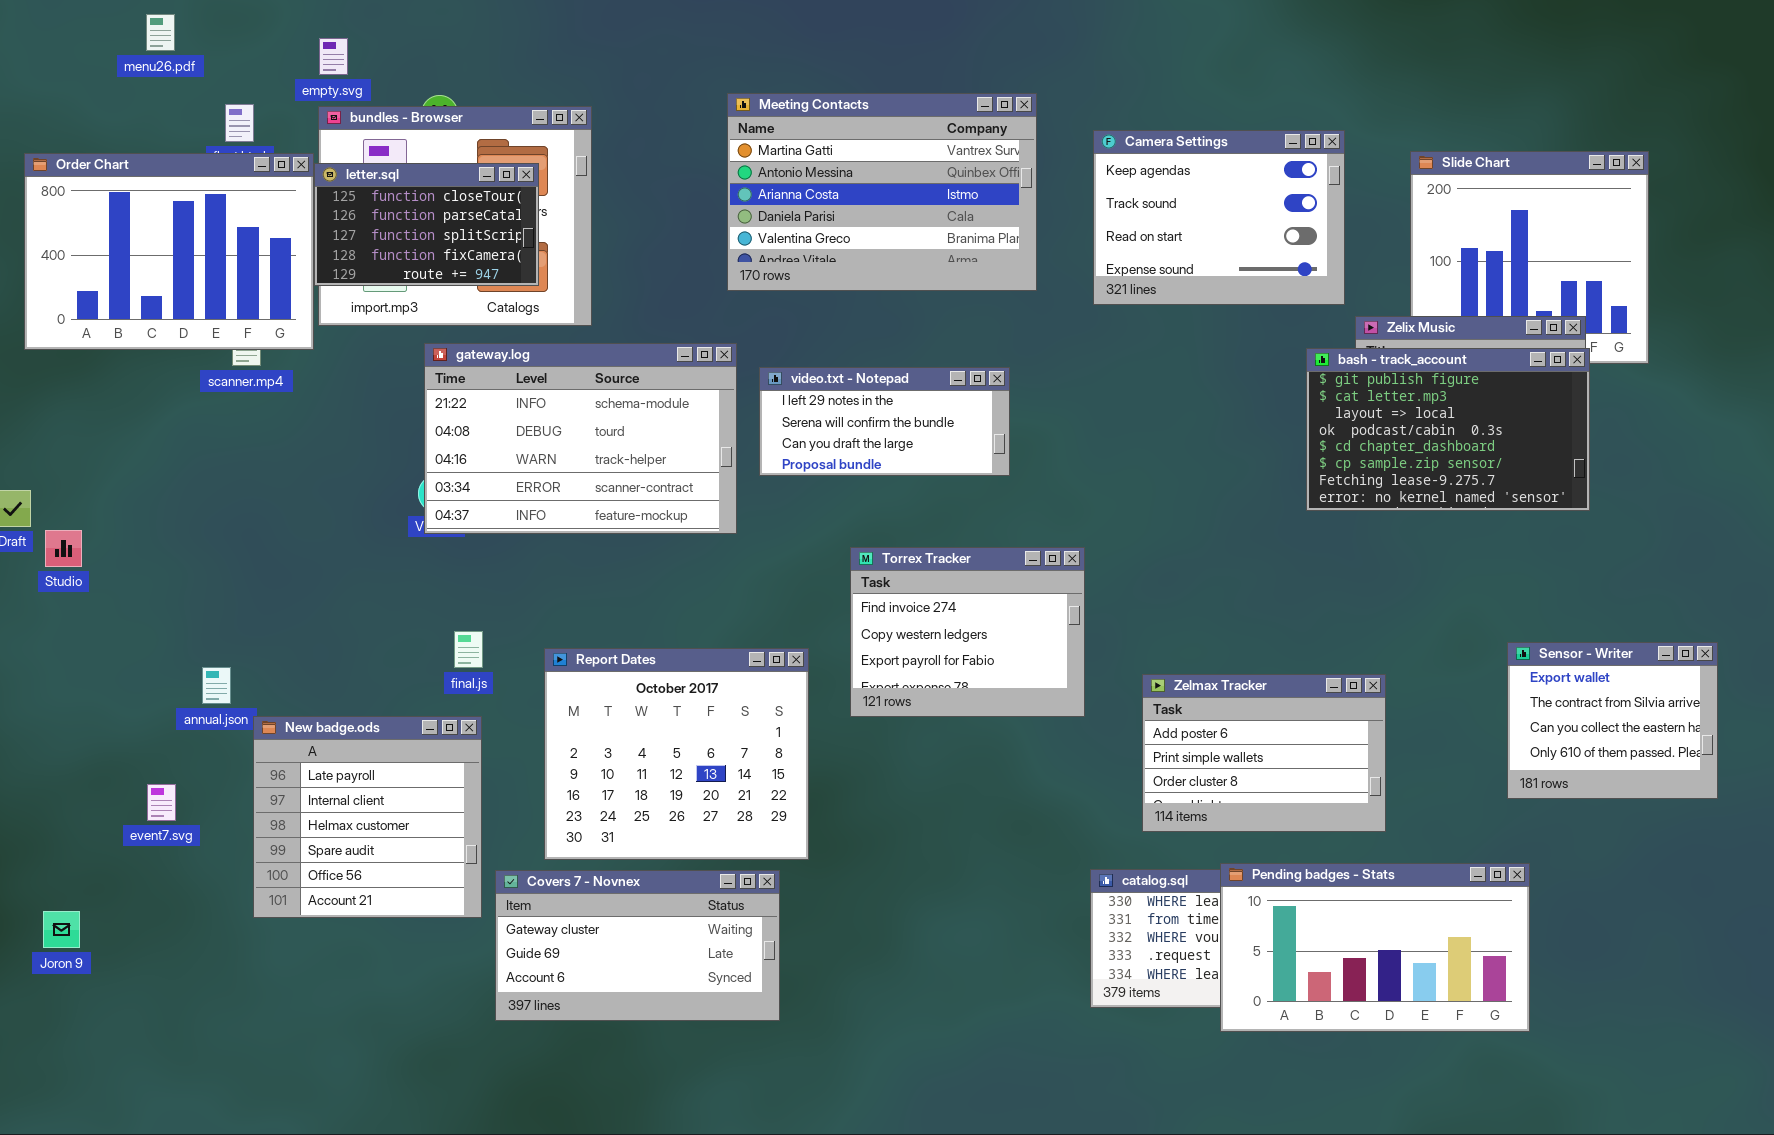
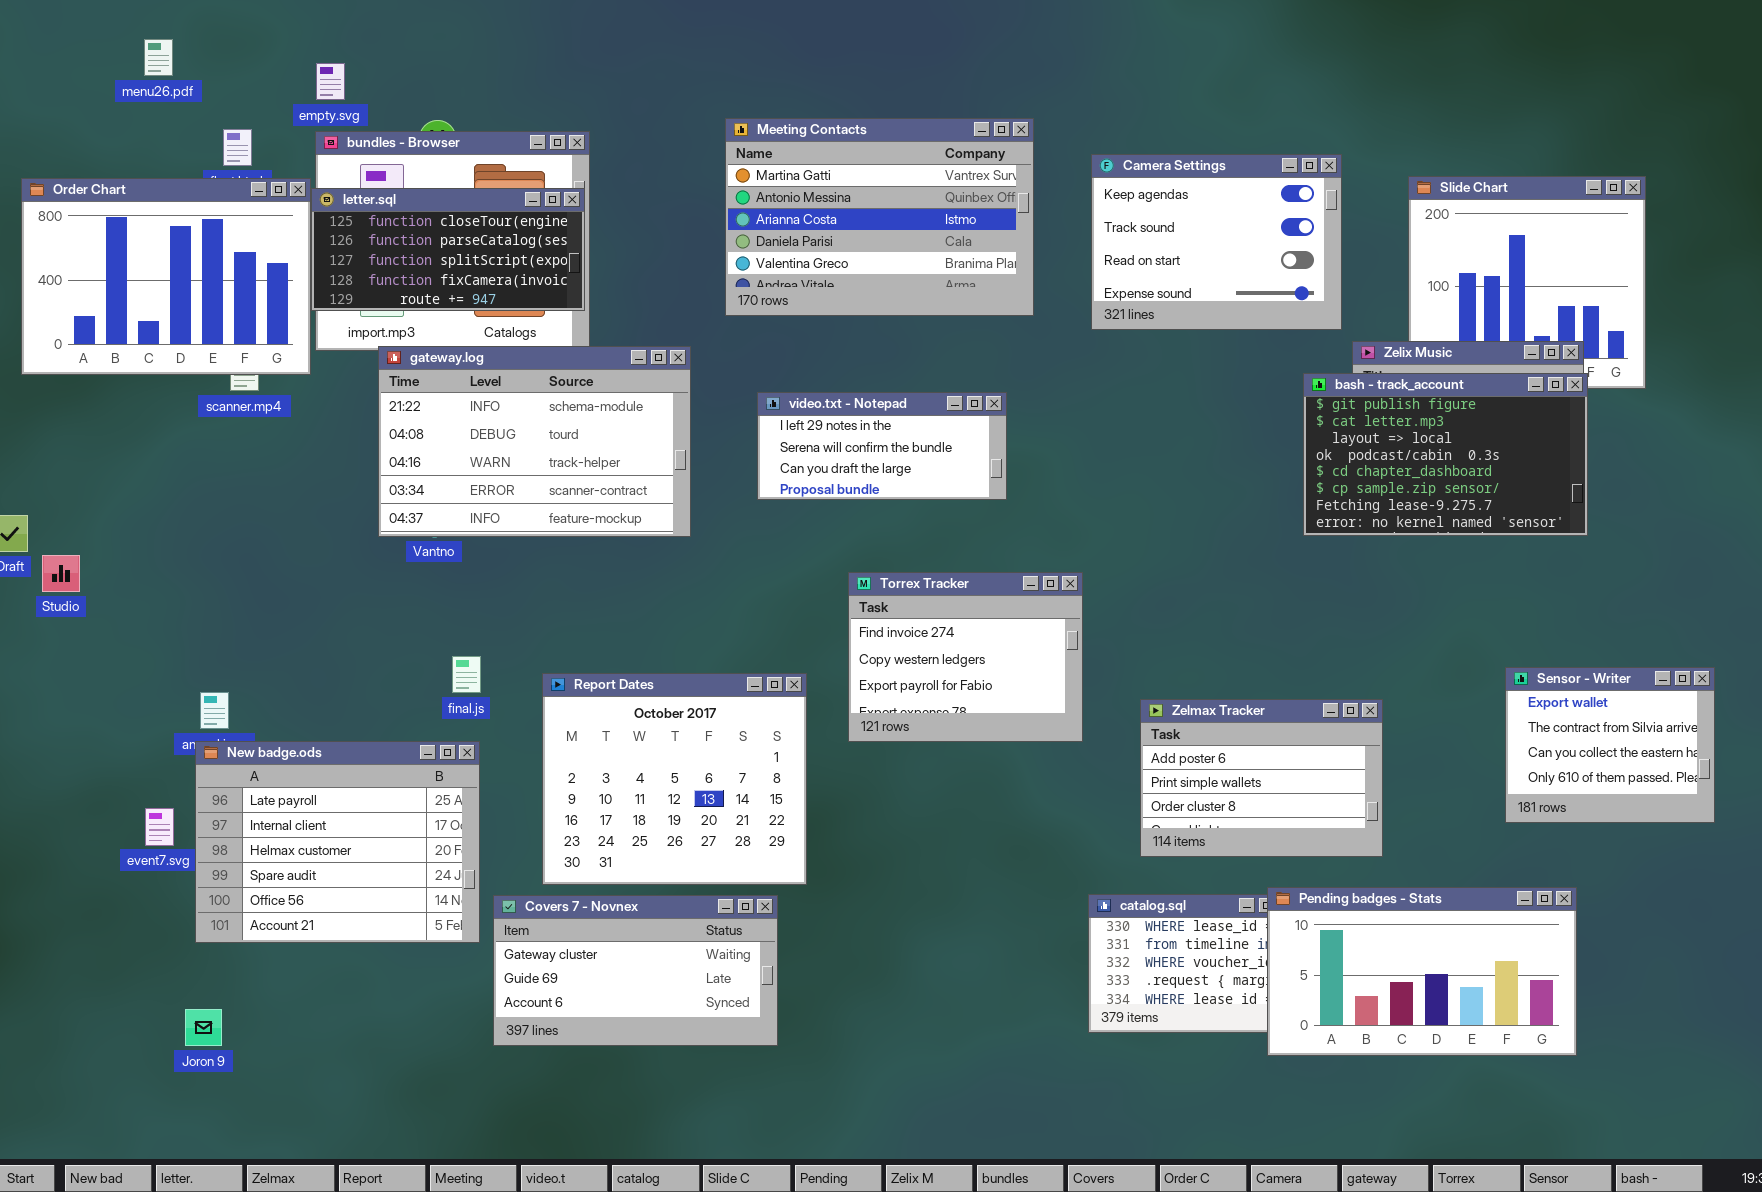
letter.sql: [314,163,539,286] -> [311,188,585,311], resized
gateway.log: [424,343,737,534] -> [378,346,691,537], moved
New badge.ods: [253,716,482,918] -> [195,741,480,943], resized
Pending badges - Stats: [1220,863,1530,1032] -> [1267,887,1577,1056], moved
Joron 9: [43,911,80,948] -> [185,1009,222,1046], moved

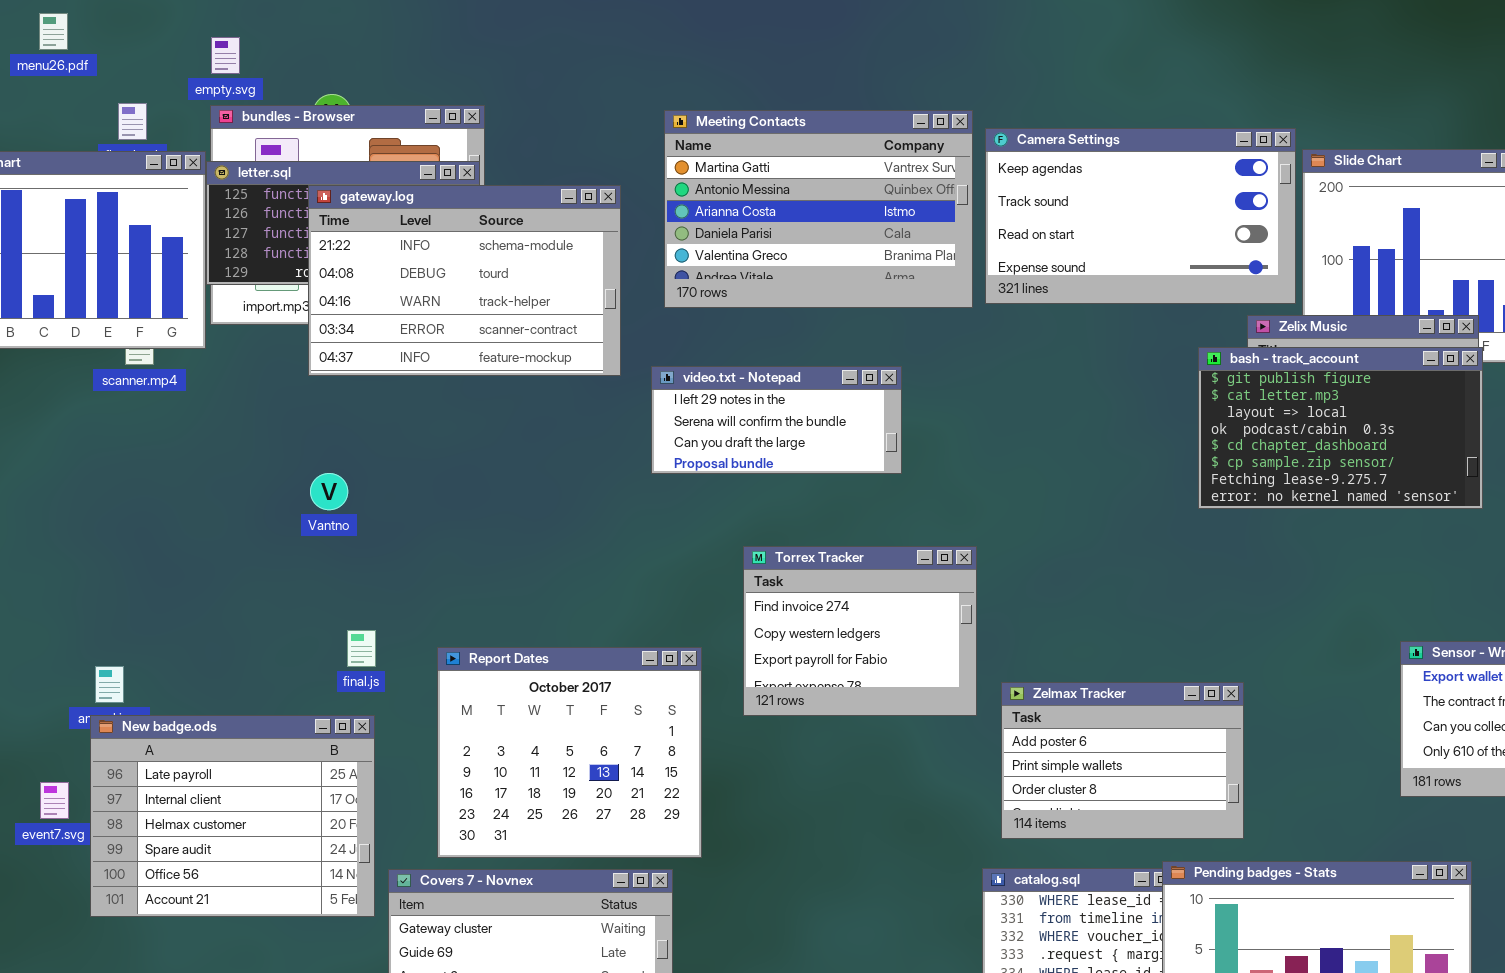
Meeting Contacts: [725,118,1034,316] -> [664,110,973,308], moved
Camera Settings: [1091,154,1342,330] -> [985,128,1296,304], resized
gateway.log: [378,346,691,537] -> [308,185,621,376], moved
Zelmax Tracker: [1140,699,1383,857] -> [1001,682,1244,839], moved

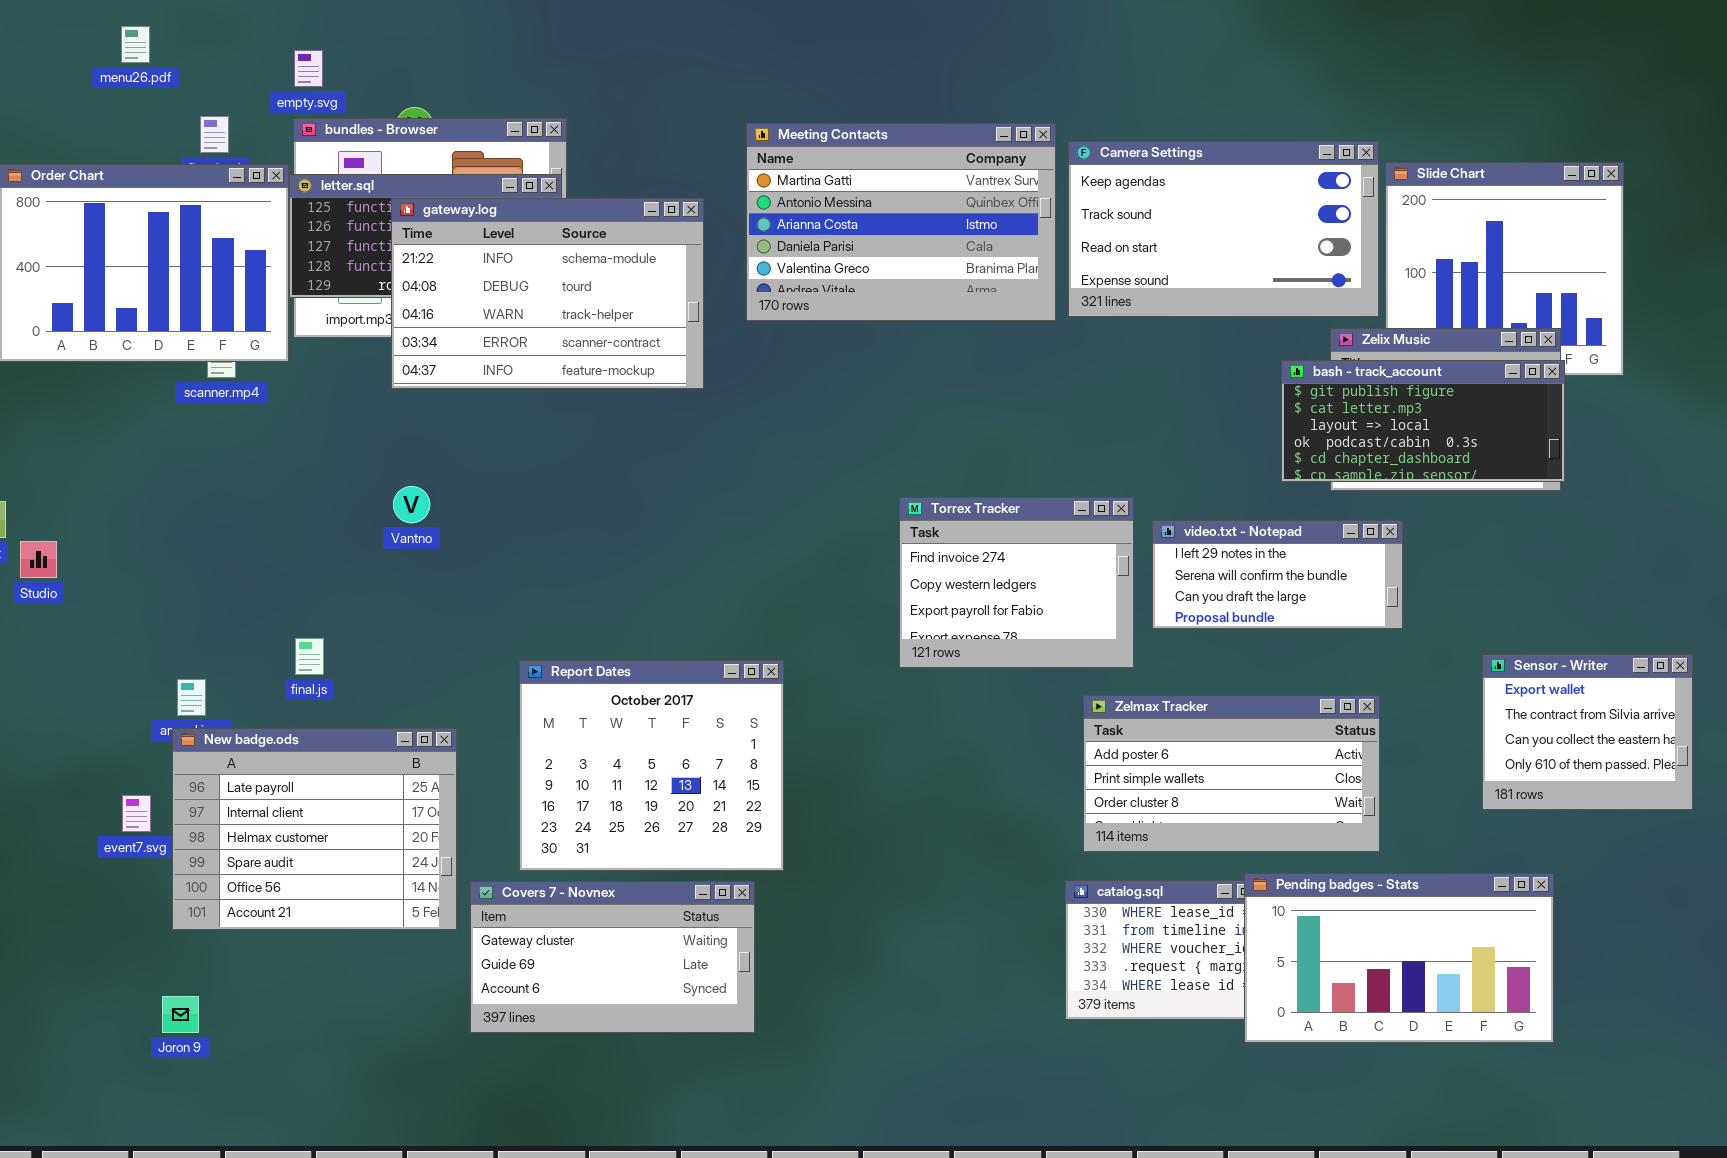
bash - track_account: [1198,347,1483,509] -> [1281,360,1565,482], resized
video.txt - Notepad: [651,366,902,474] -> [1152,520,1403,629], moved
Torrex Tracker: [743,546,977,716] -> [899,497,1134,668], moved
final.js: [347,630,376,667] -> [295,638,324,675], moved
Zelmax Tracker: [1001,682,1244,839] -> [1083,695,1380,852], resized

